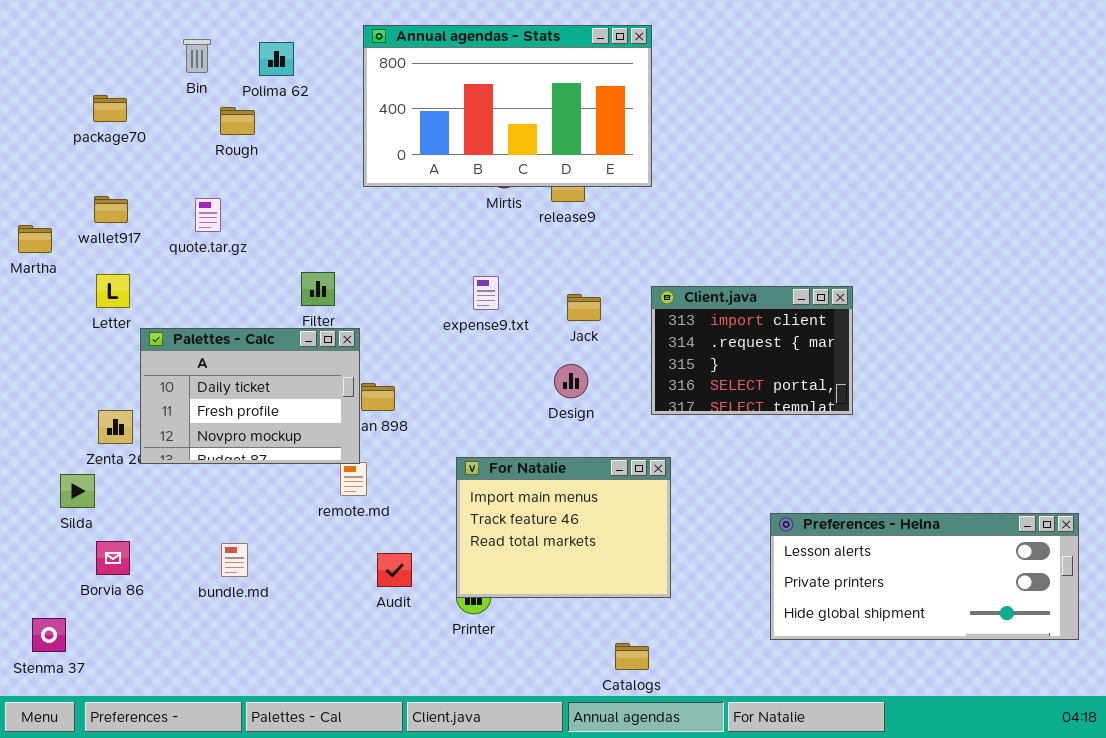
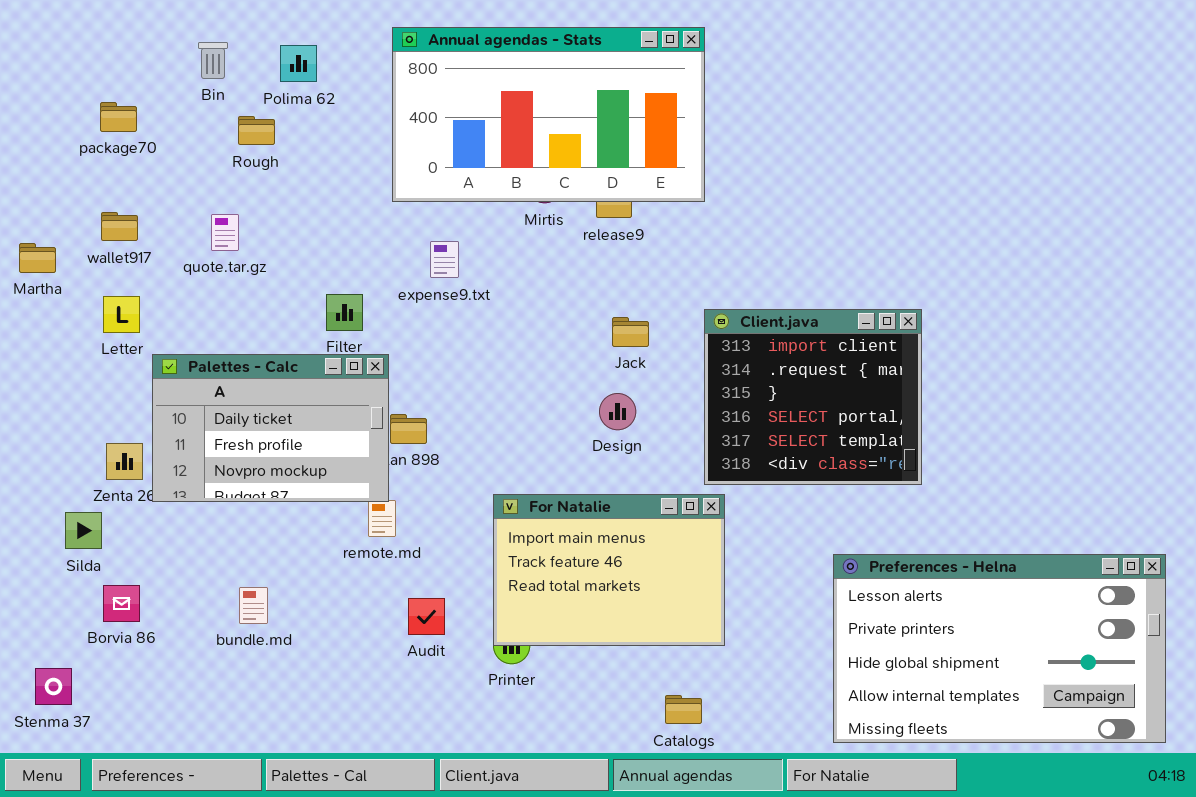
expense9.txt: [473,276,499,310] -> [430,241,459,278], moved
Client.java: [651,286,853,415] -> [704,309,922,485], resized
Preferences - Helna: [770,513,1079,640] -> [833,554,1166,743], resized

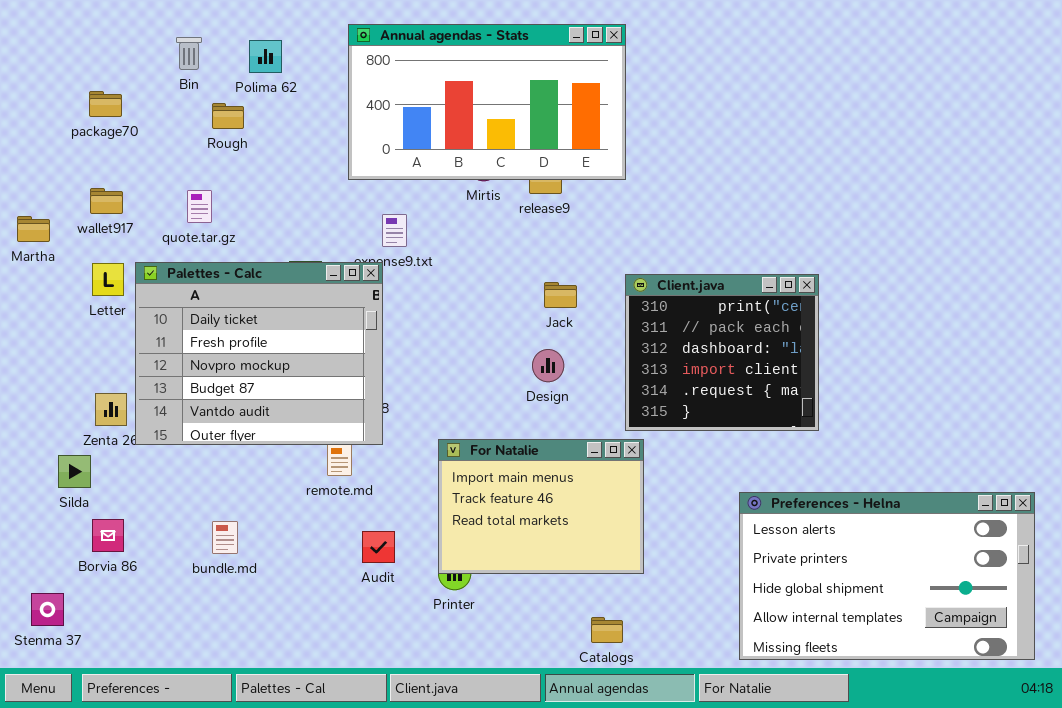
Client.java: [704,309,922,485] -> [625,274,819,431], scrolled up 3 rows
Palettes - Calc: [152,354,389,502] -> [135,262,383,445], resized

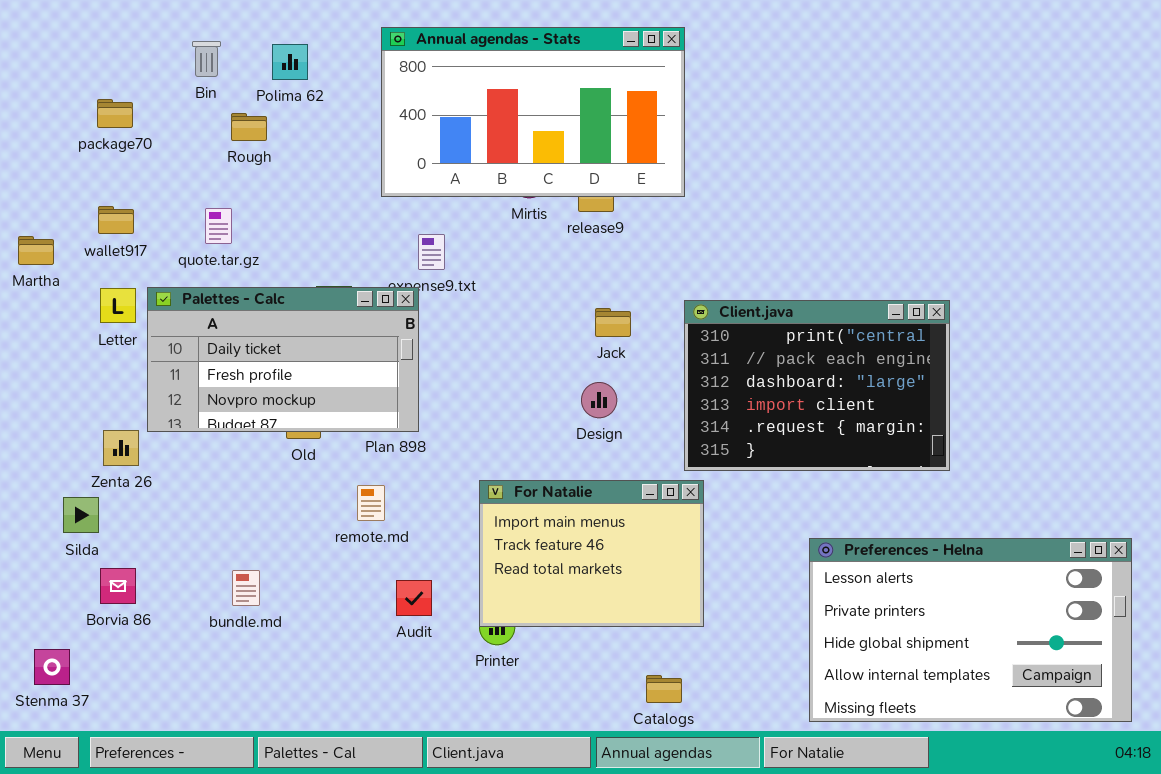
Palettes - Calc: [135,262,383,445] -> [147,287,419,432], resized
Client.java: [625,274,819,431] -> [684,300,950,471], resized

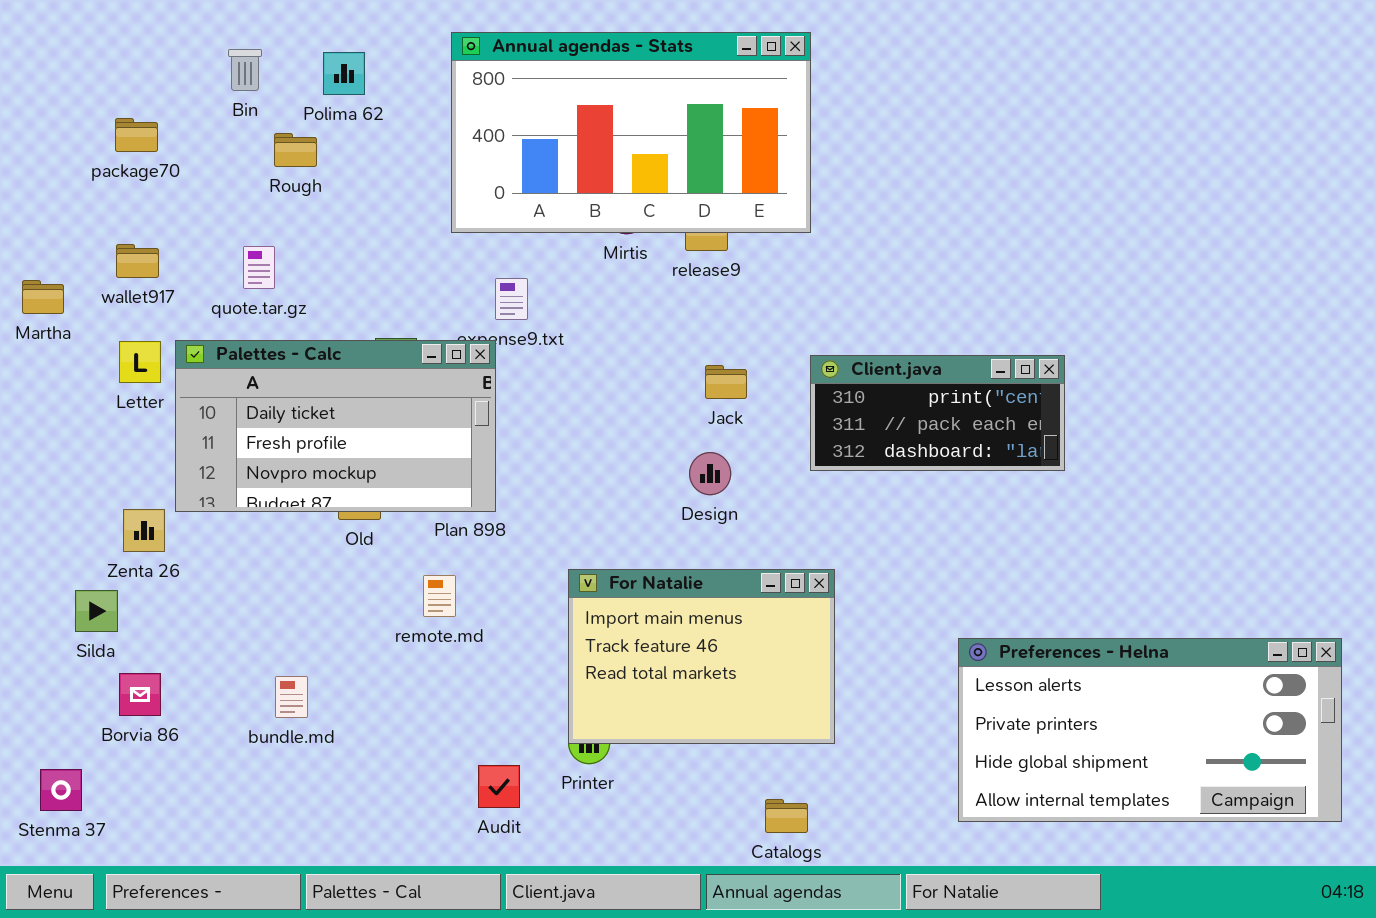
Client.java: [684,300,950,471] -> [810,355,1065,471], resized
Preferences - Helna: [809,538,1132,722] -> [958,638,1342,822], resized
Audit: [396,580,432,616] -> [478,765,520,808], moved

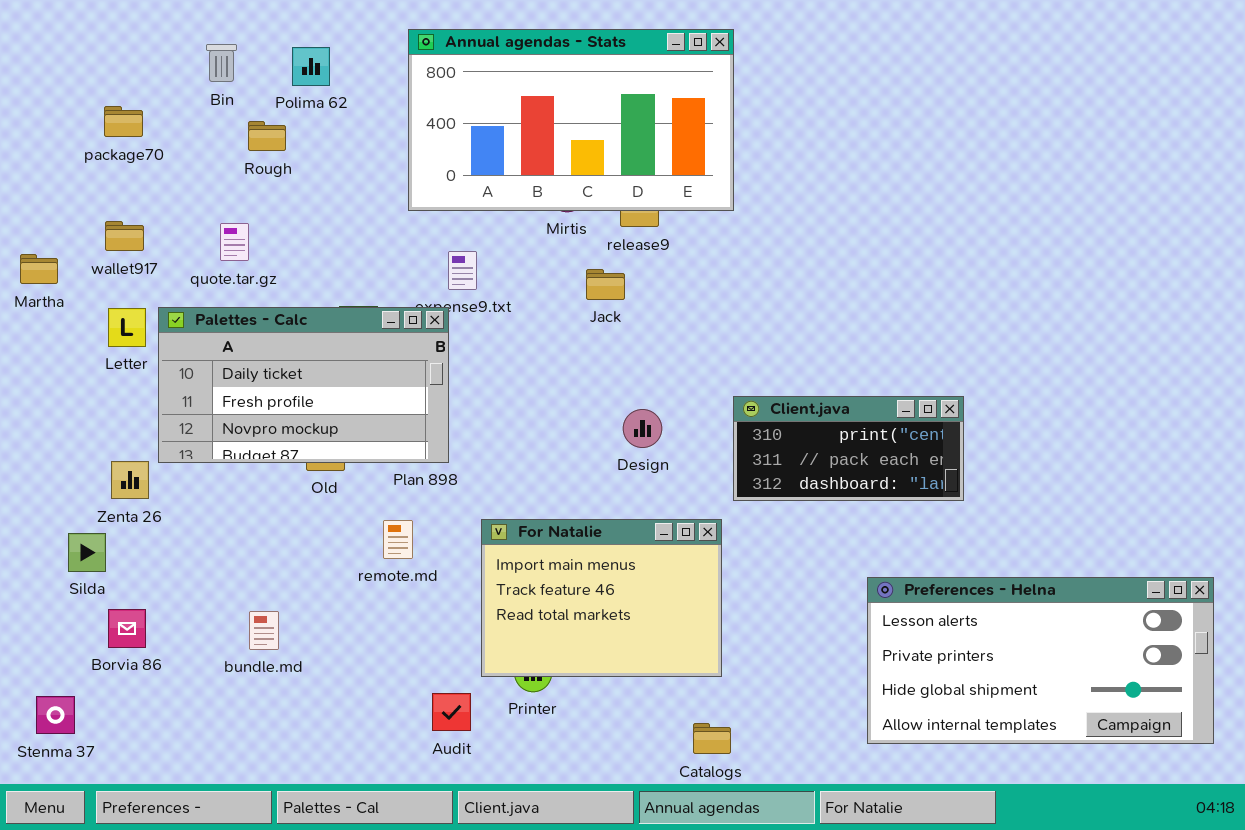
Client.java: [810,355,1065,471] -> [733,396,964,501], moved
Jack: [705,365,747,399] -> [586,269,625,300], moved
For Natalie: [568,569,835,744] -> [481,519,722,677], moved

